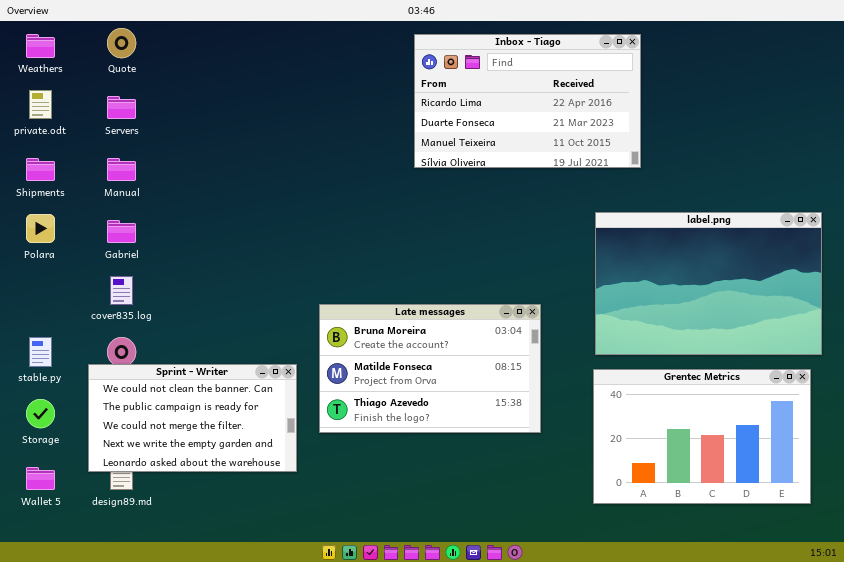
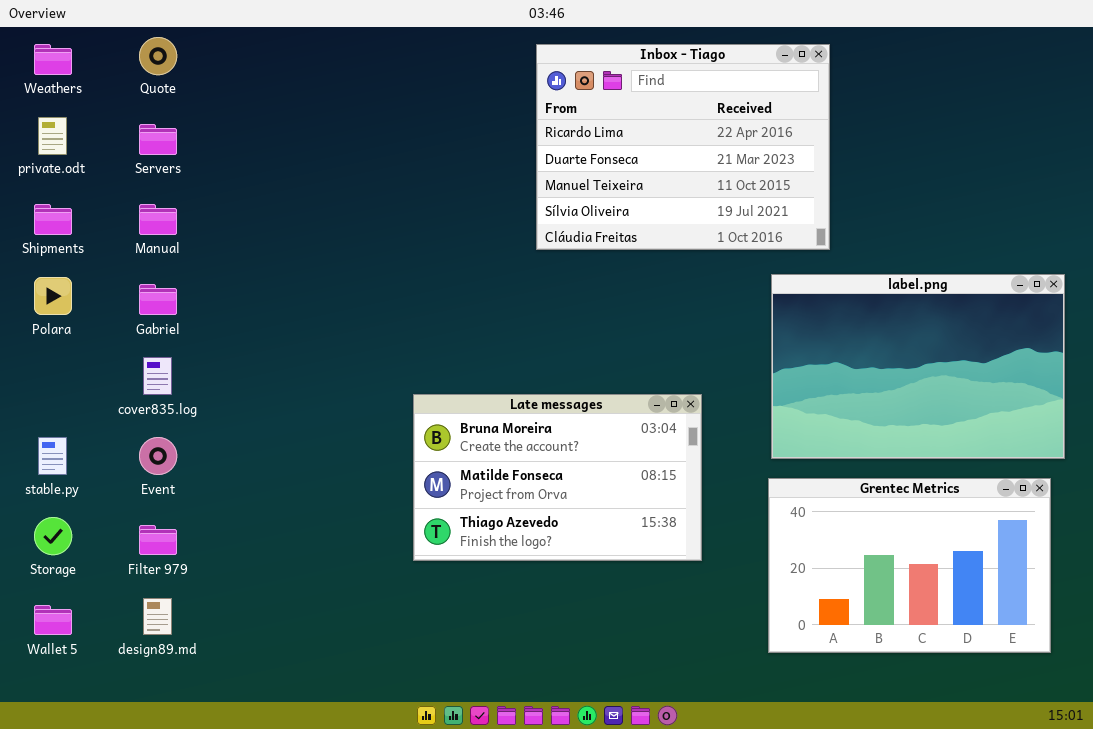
Inbox - Tiago: [414,34,641,168] -> [536,44,830,250], resized
Sprint - Writer: [88,364,297,472] -> none, closed

